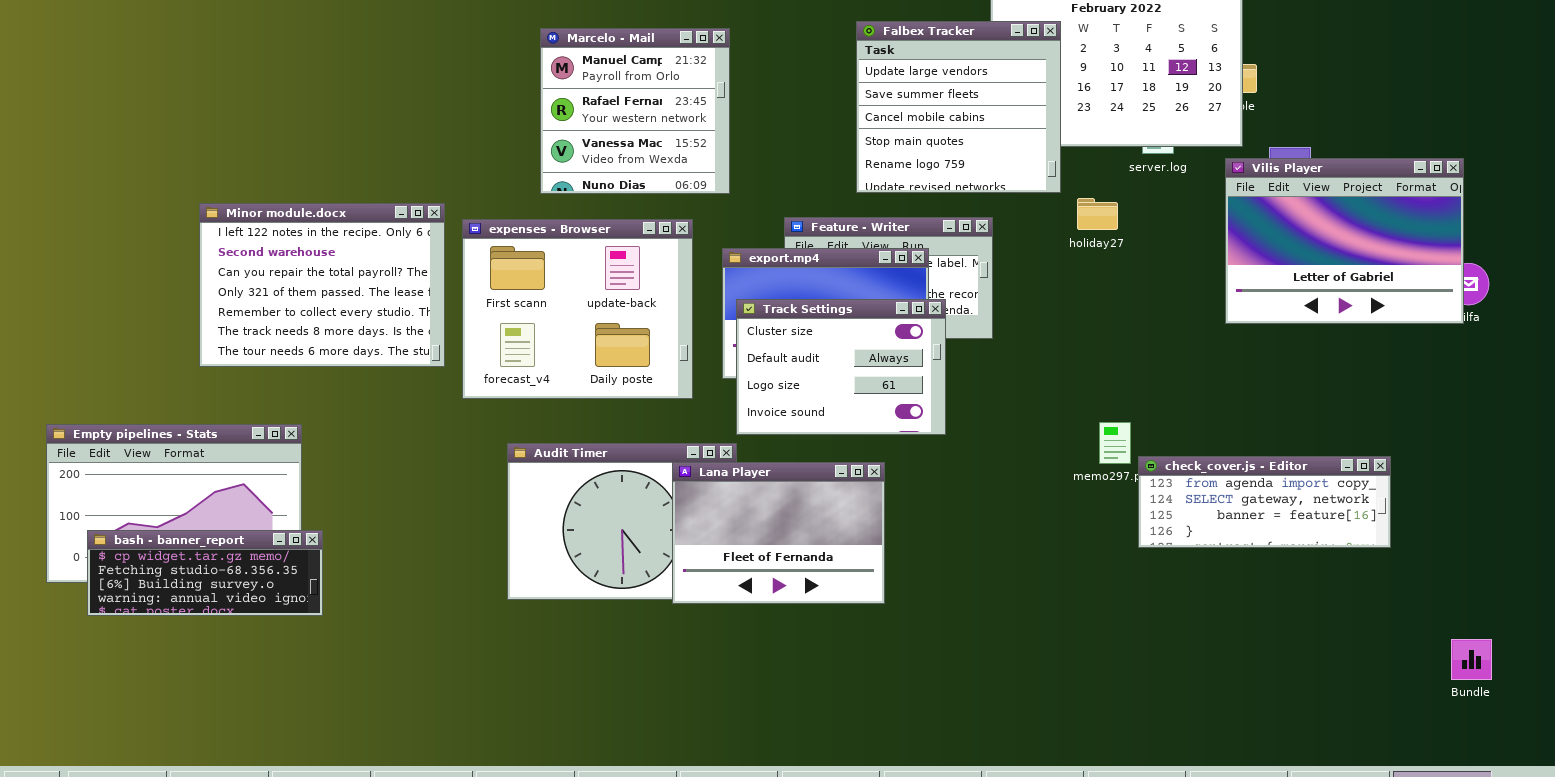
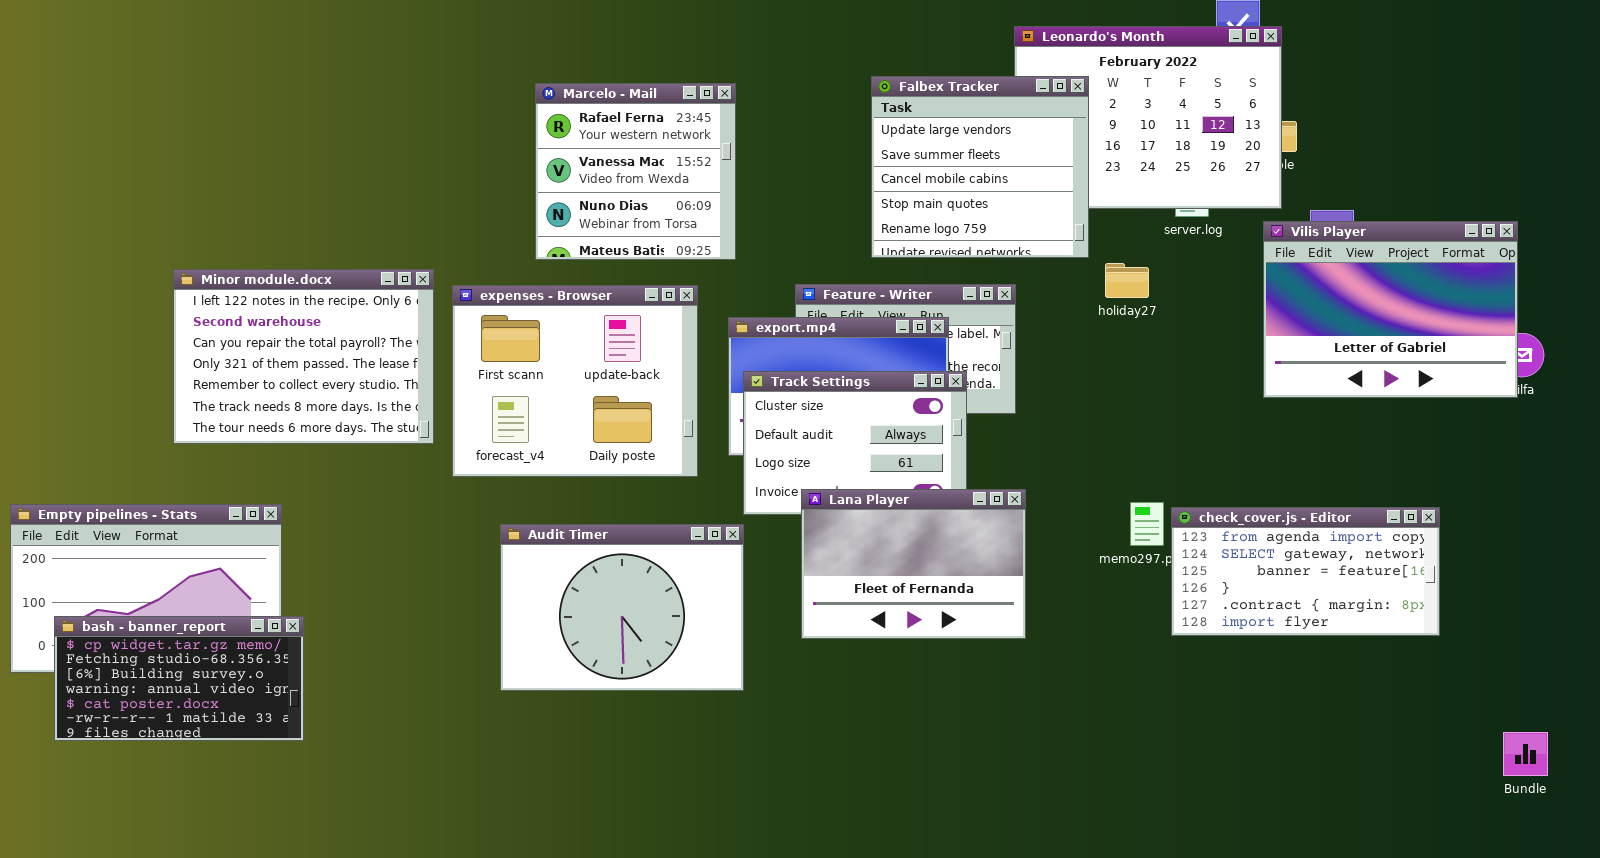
Marcelo - Mail: [540,28,730,194] -> [535,83,736,260], scrolled down 1 row
check_cover.js - Editor: [1138,456,1391,548] -> [1171,507,1440,636], resized
Lana Player: [672,462,885,604] -> [801,489,1026,639], moved
bash - banner_report: [87,530,323,616] -> [54,616,304,741], resized

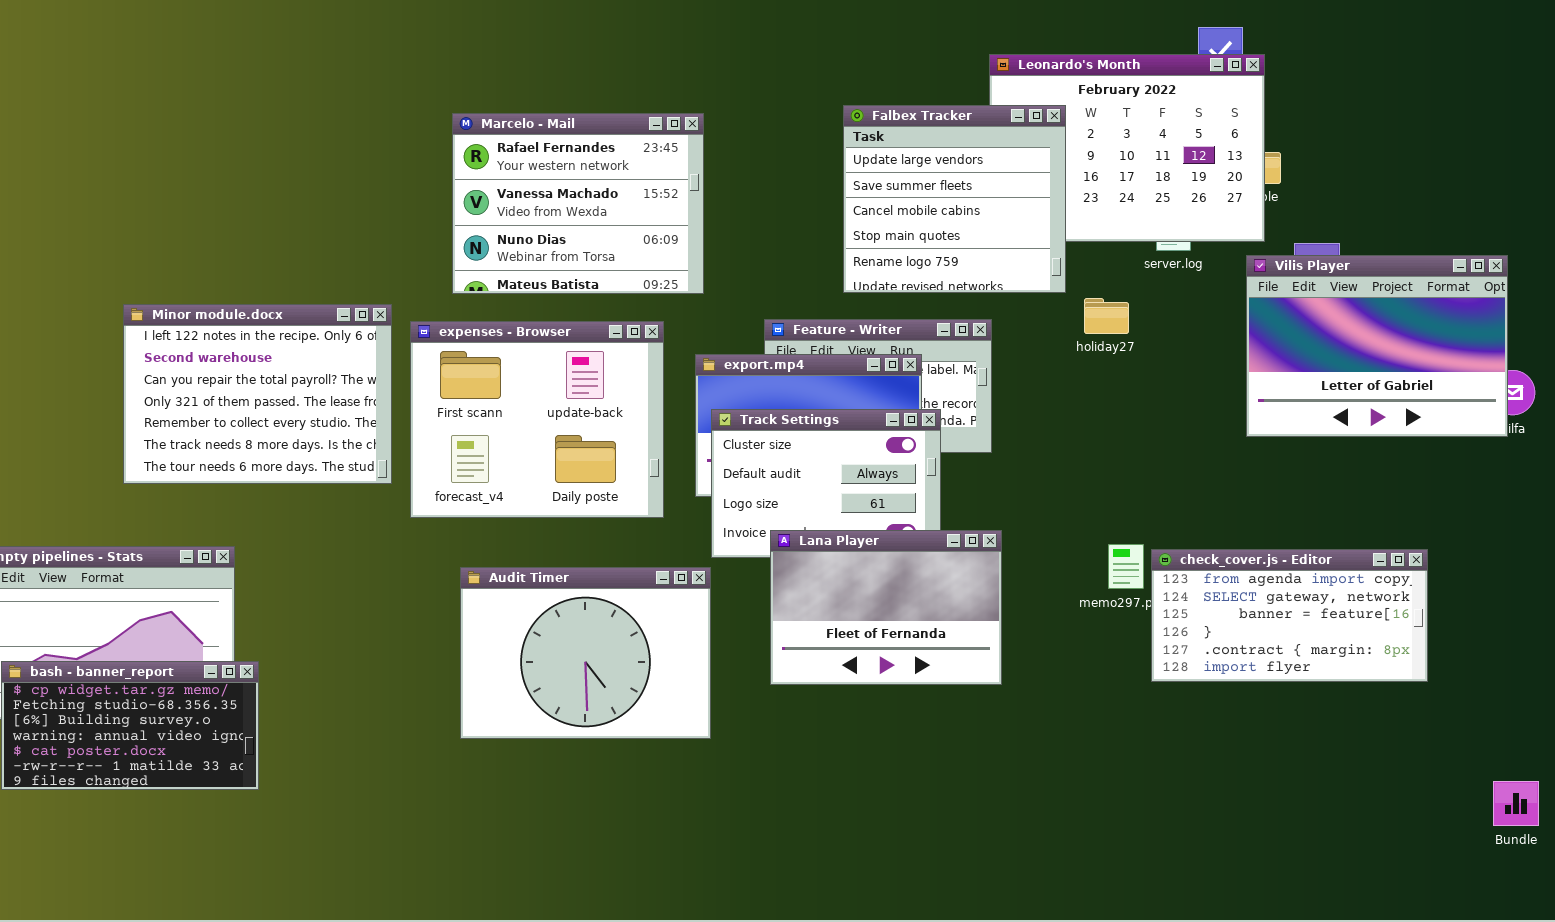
Marcelo - Mail: [535,83,736,260] -> [452,113,704,294], resized

